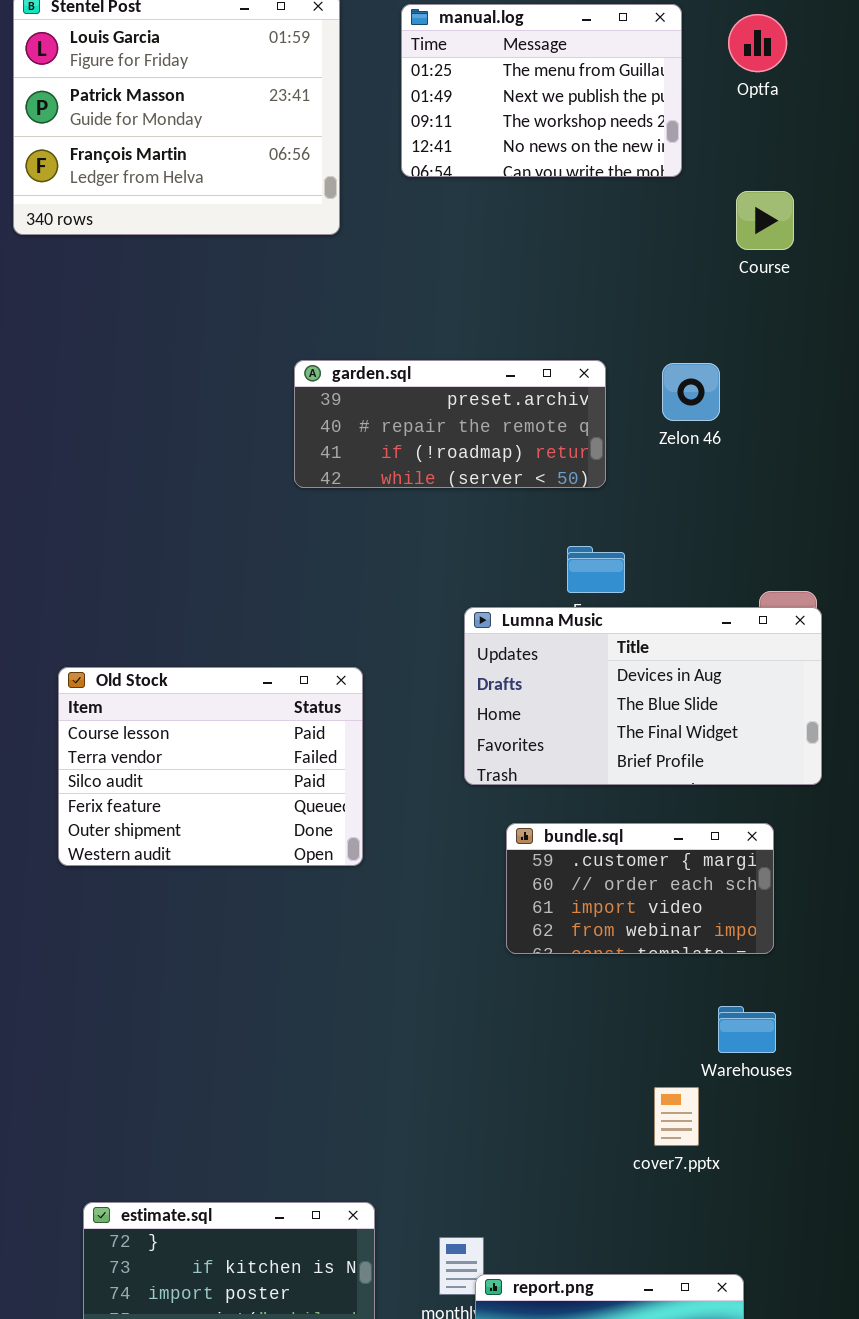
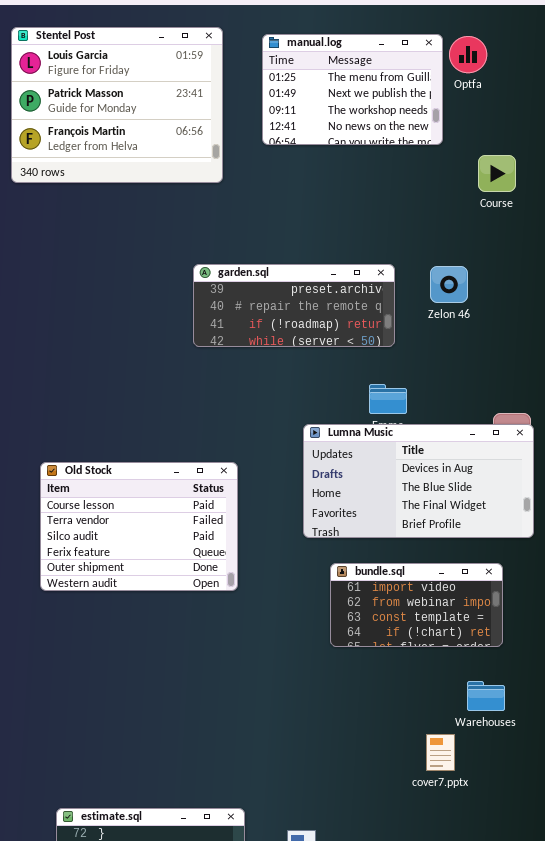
Optfa: [728,14,787,72] -> [449,36,487,73], moved
bundle.sql: [506,823,774,954] -> [330,563,503,647], scrolled down 2 rows

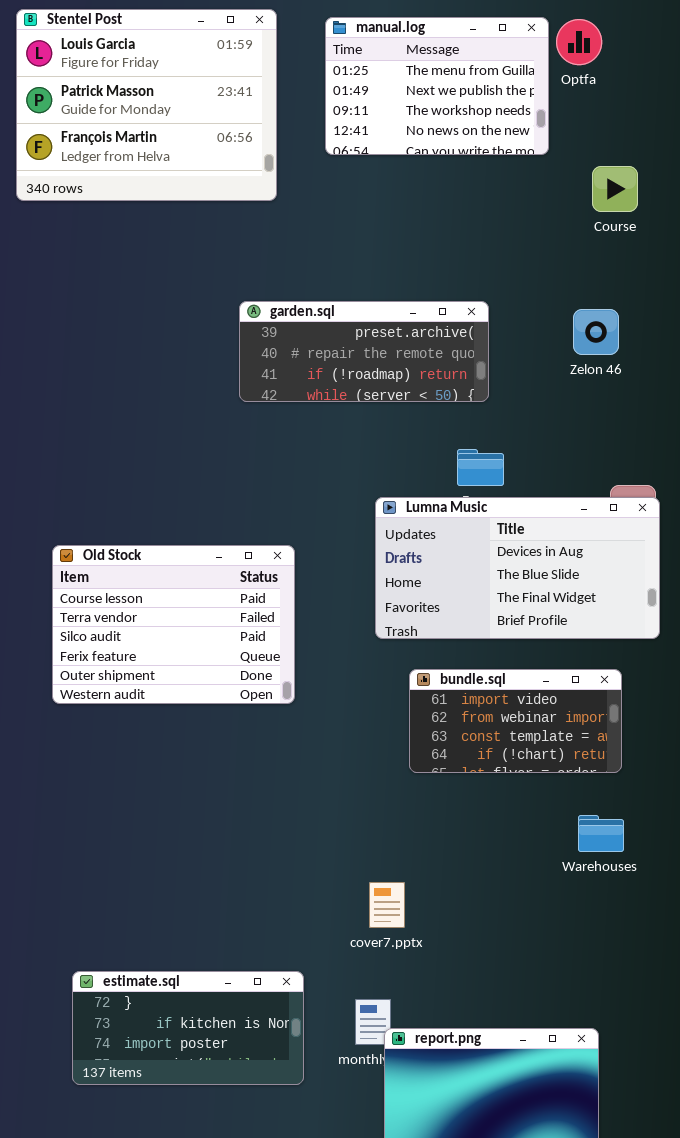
Zelon 46: [430,266,468,303] -> [573,309,619,355], moved
cover7.pptx: [426,734,455,771] -> [369,882,405,928], moved

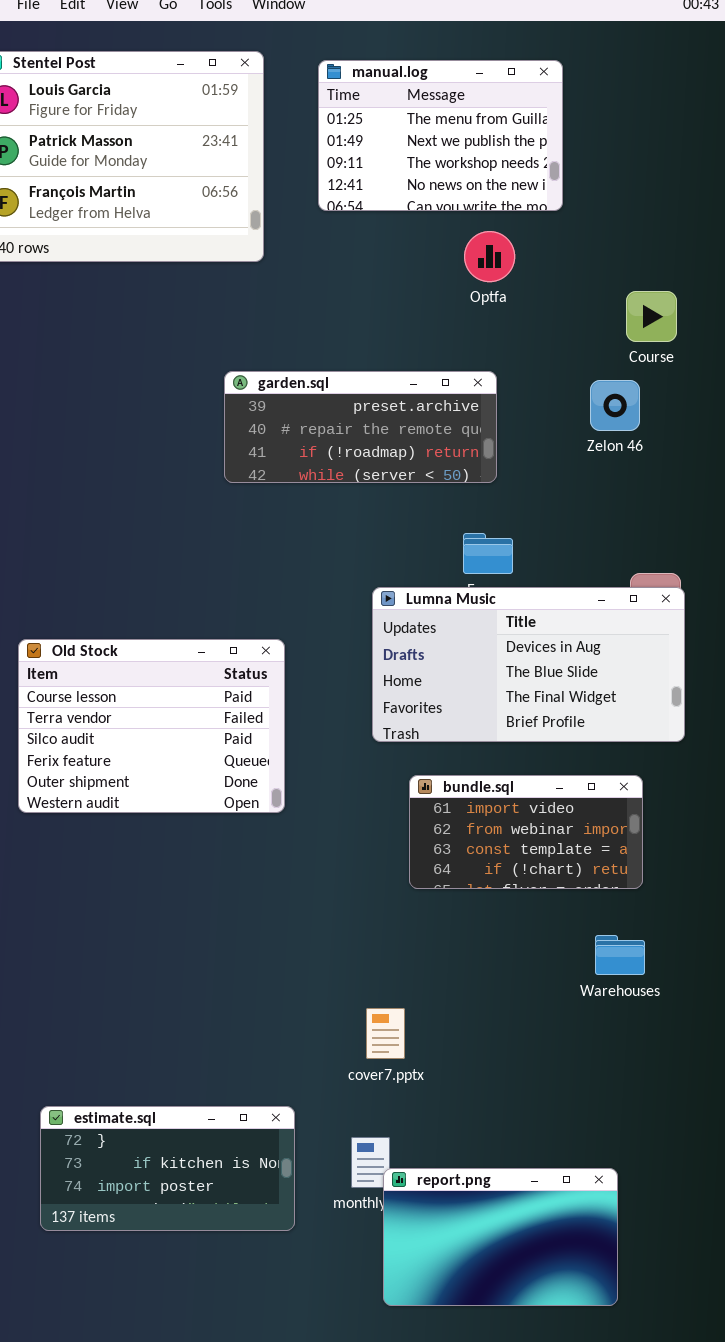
Optfa: [556,19,602,65] -> [464,231,515,282], moved
Course: [592,166,638,212] -> [626,291,677,342], moved

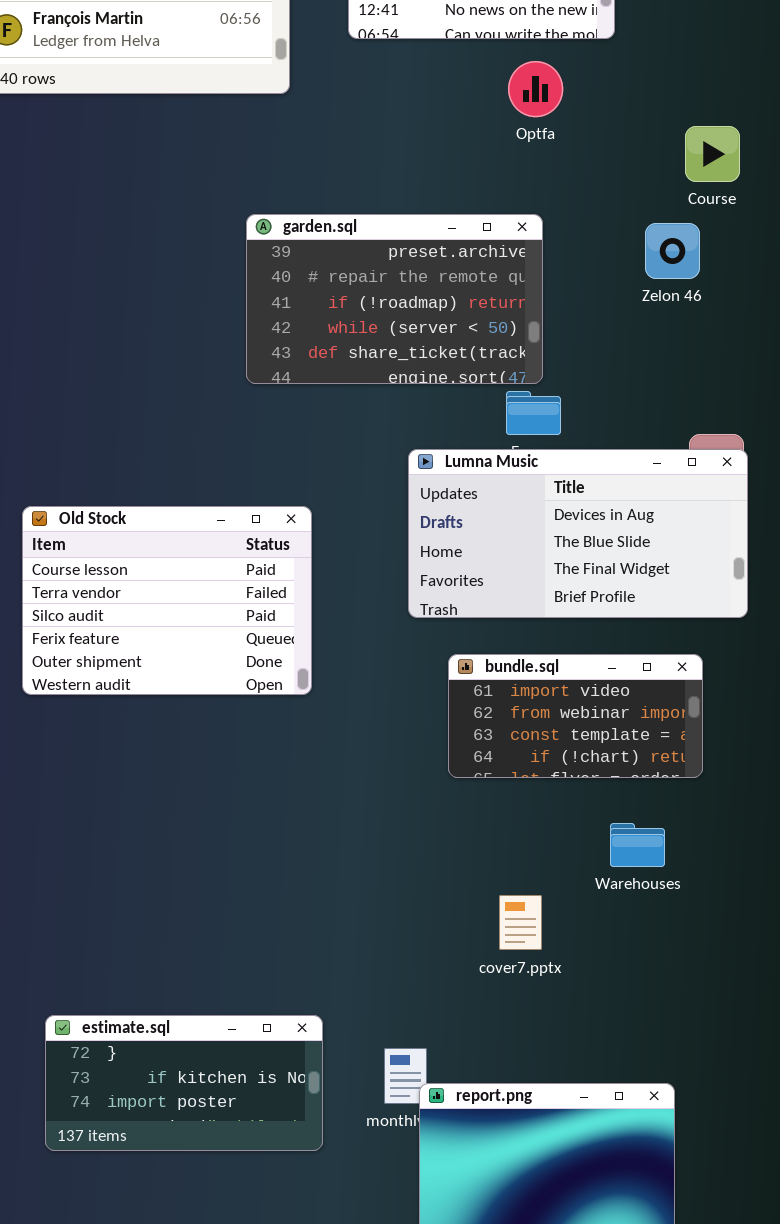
garden.sql: [224,371,497,483] -> [246,214,543,384], resized
Warehouses: [595,935,645,975] -> [610,823,665,867], moved
cover7.pptx: [366,1008,405,1059] -> [499,895,542,950], moved

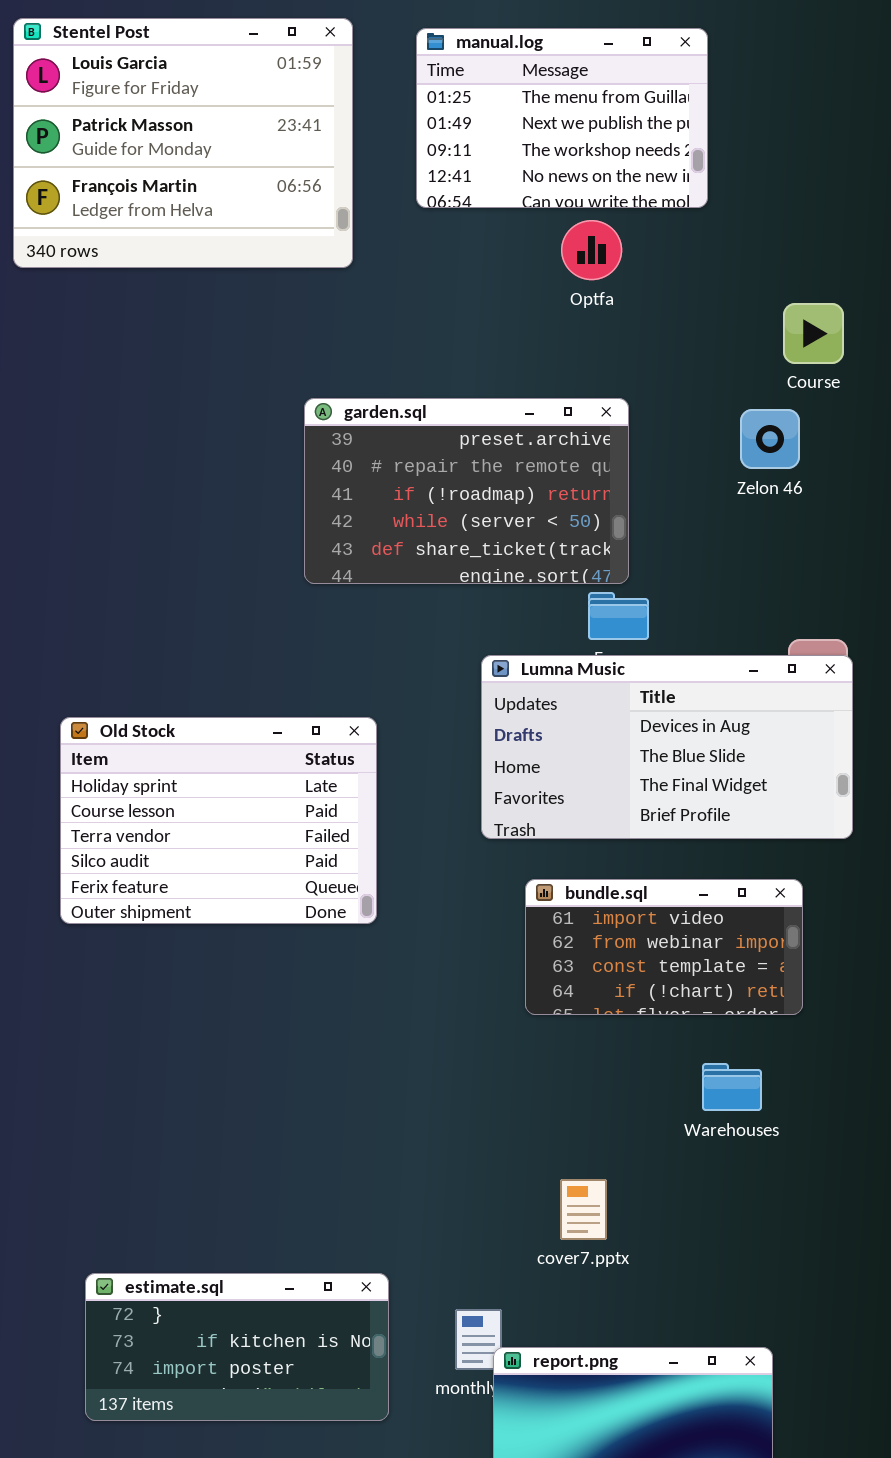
Optfa: [508,61,563,117] -> [561,220,622,280], moved
Old Stock: [22,506,312,695] -> [60,717,377,924], scrolled up 1 row
cover7.pptx: [499,895,542,950] -> [560,1179,607,1240], moved

